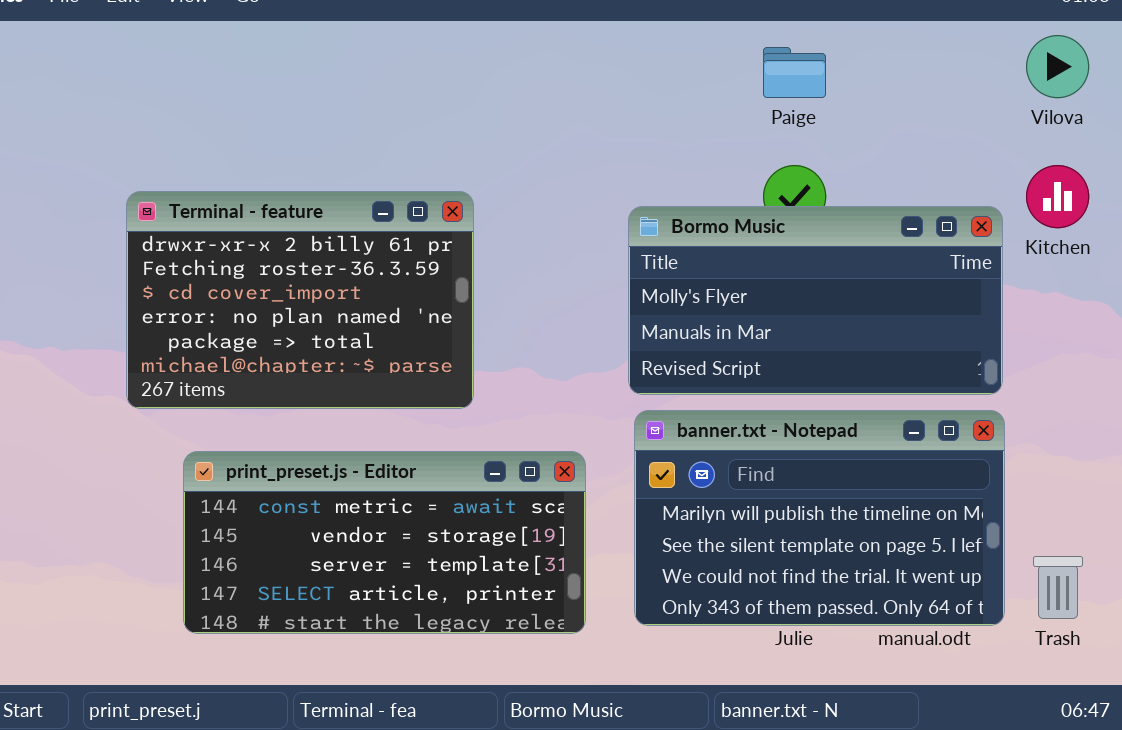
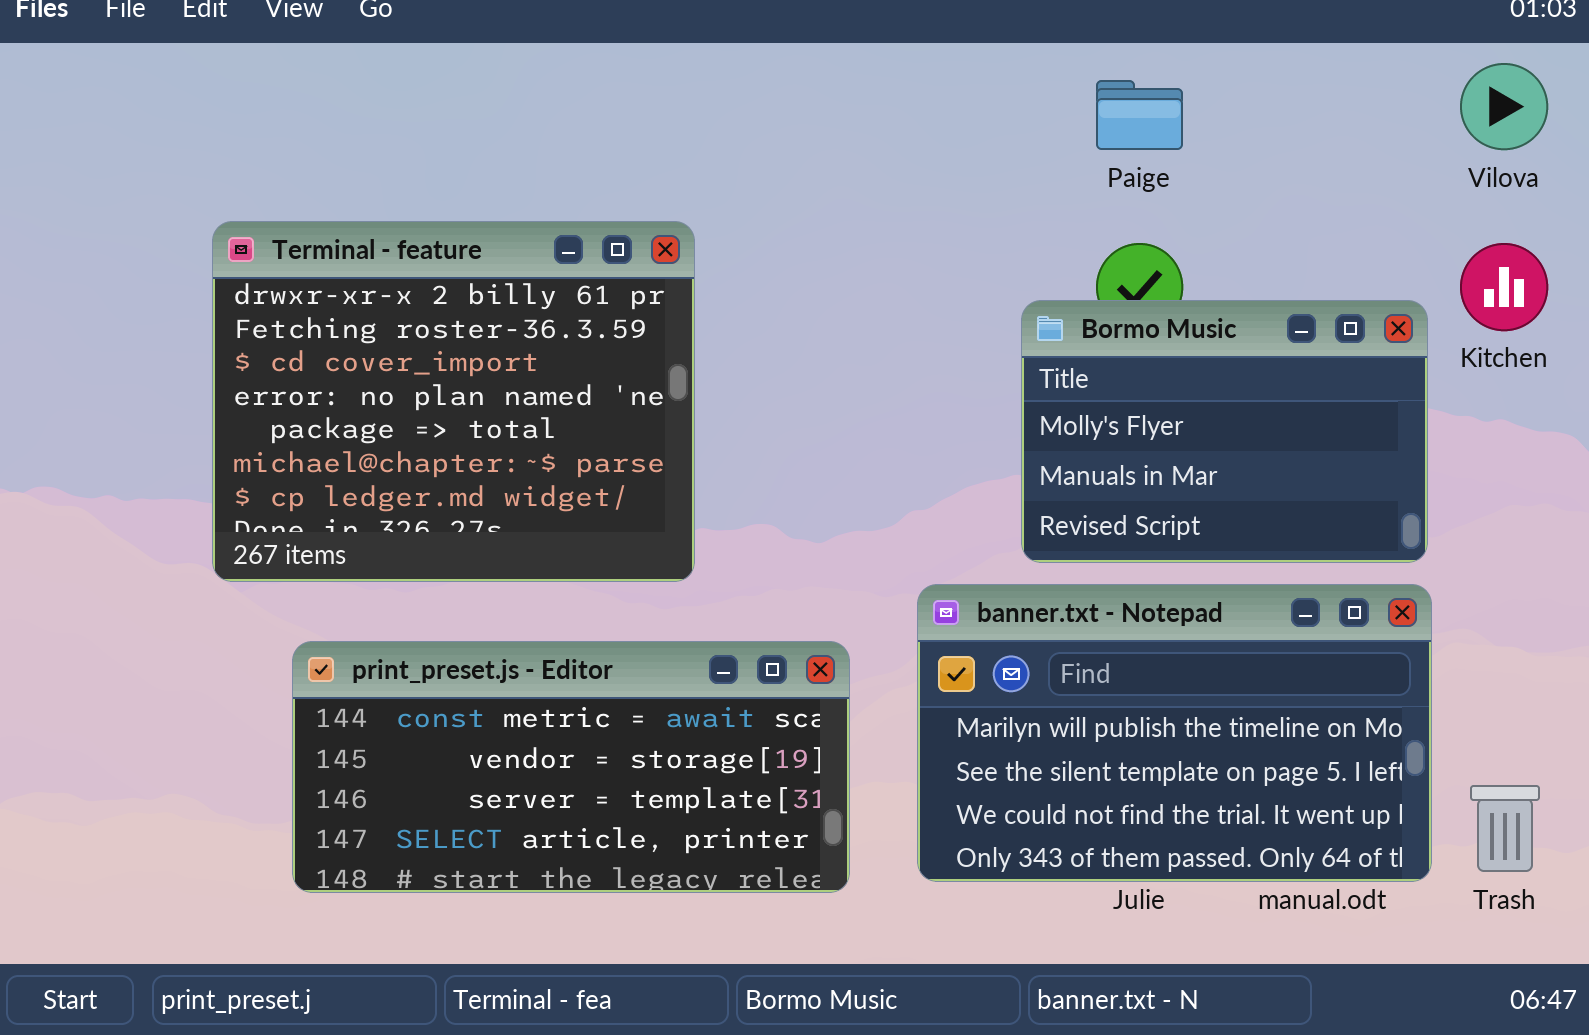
Terminal - feature: [126,191,474,409] -> [212,221,695,582], resized
Bormo Music: [628,206,1003,395] -> [1021,300,1428,563], resized

